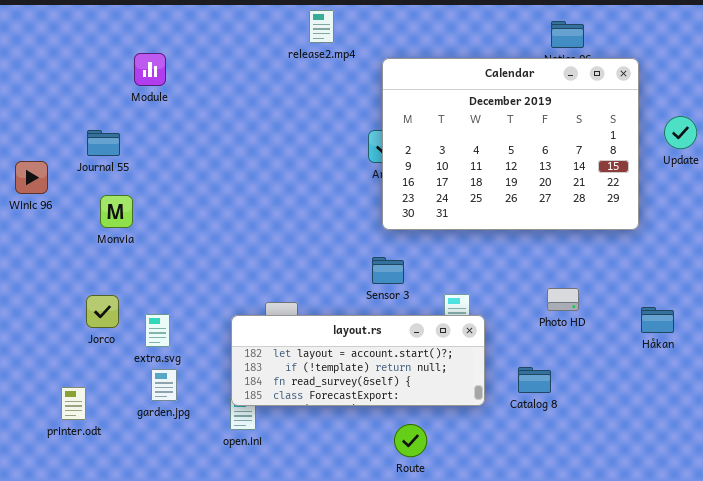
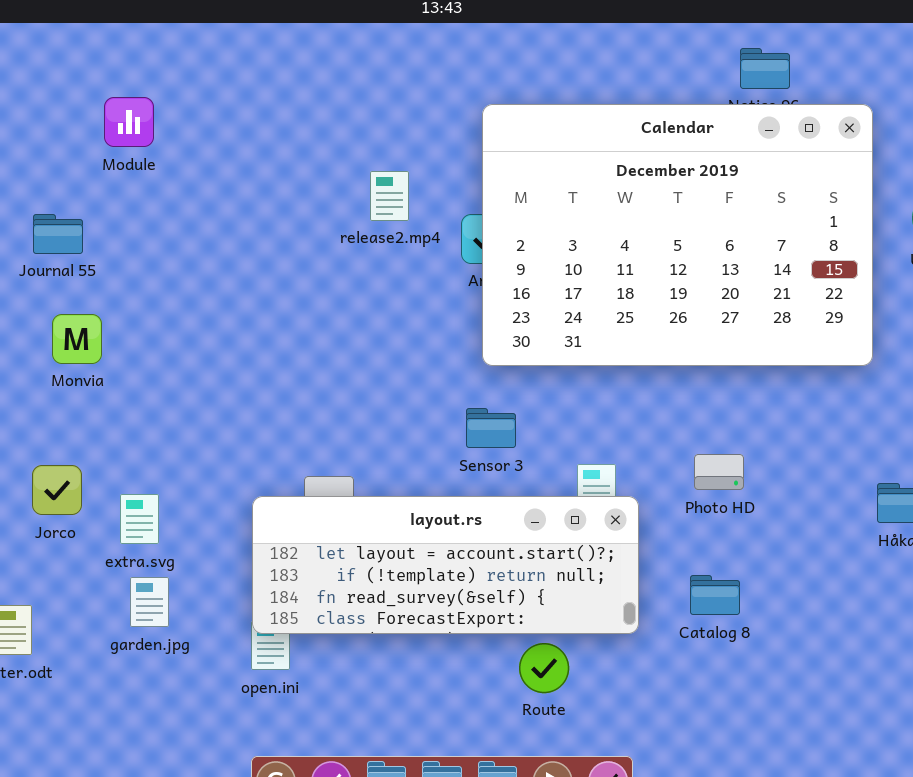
release2.mp4: [309,10,334,43] -> [370,171,409,221], moved
Photo HD: [547,288,579,311] -> [694,454,744,490], moved
Route: [394,424,427,457] -> [519,643,569,693], moved

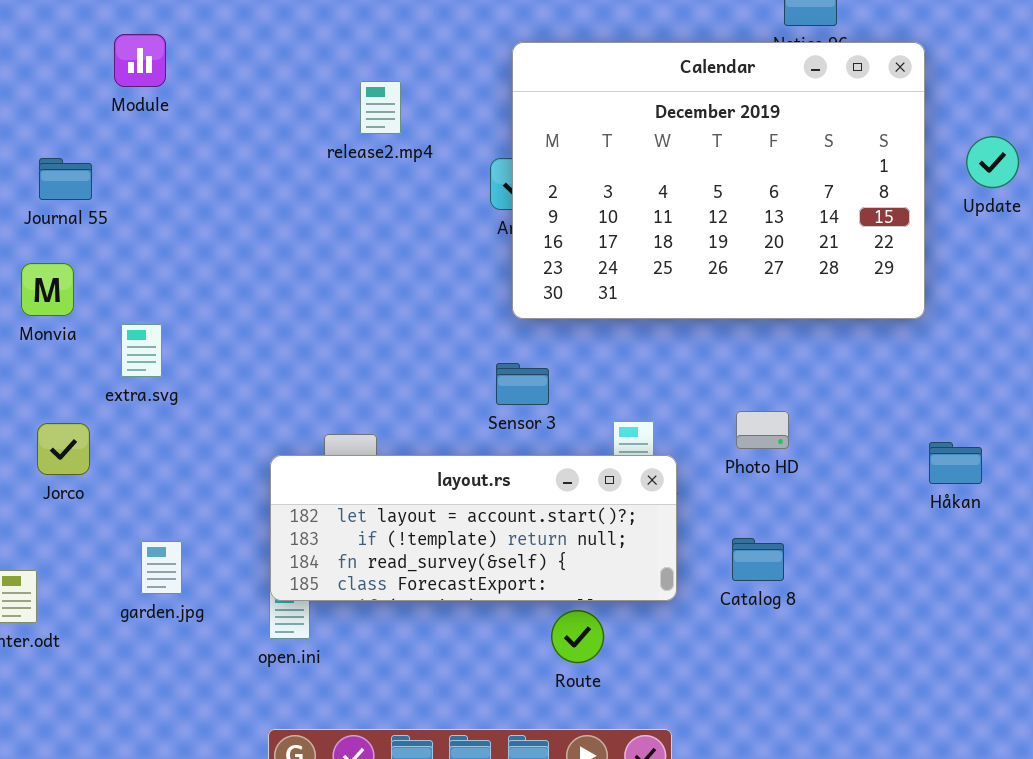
release2.mp4: [370,171,409,221] -> [360,81,401,134], moved
Monvia: [52,314,102,364] -> [21,263,74,316], moved
extra.svg: [120,494,159,544] -> [121,324,162,377], moved

